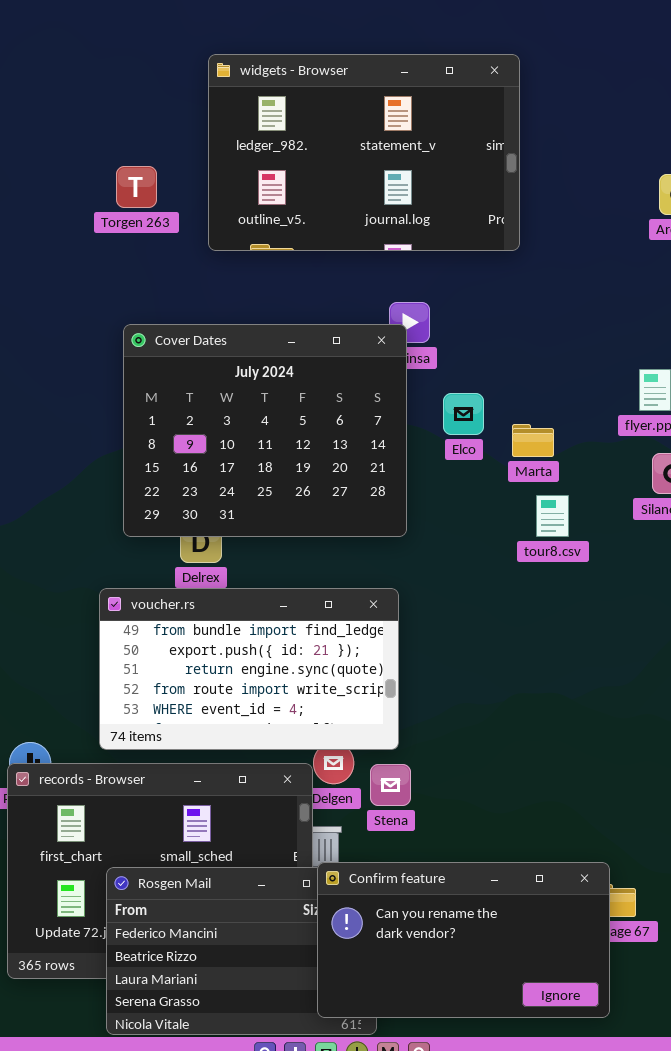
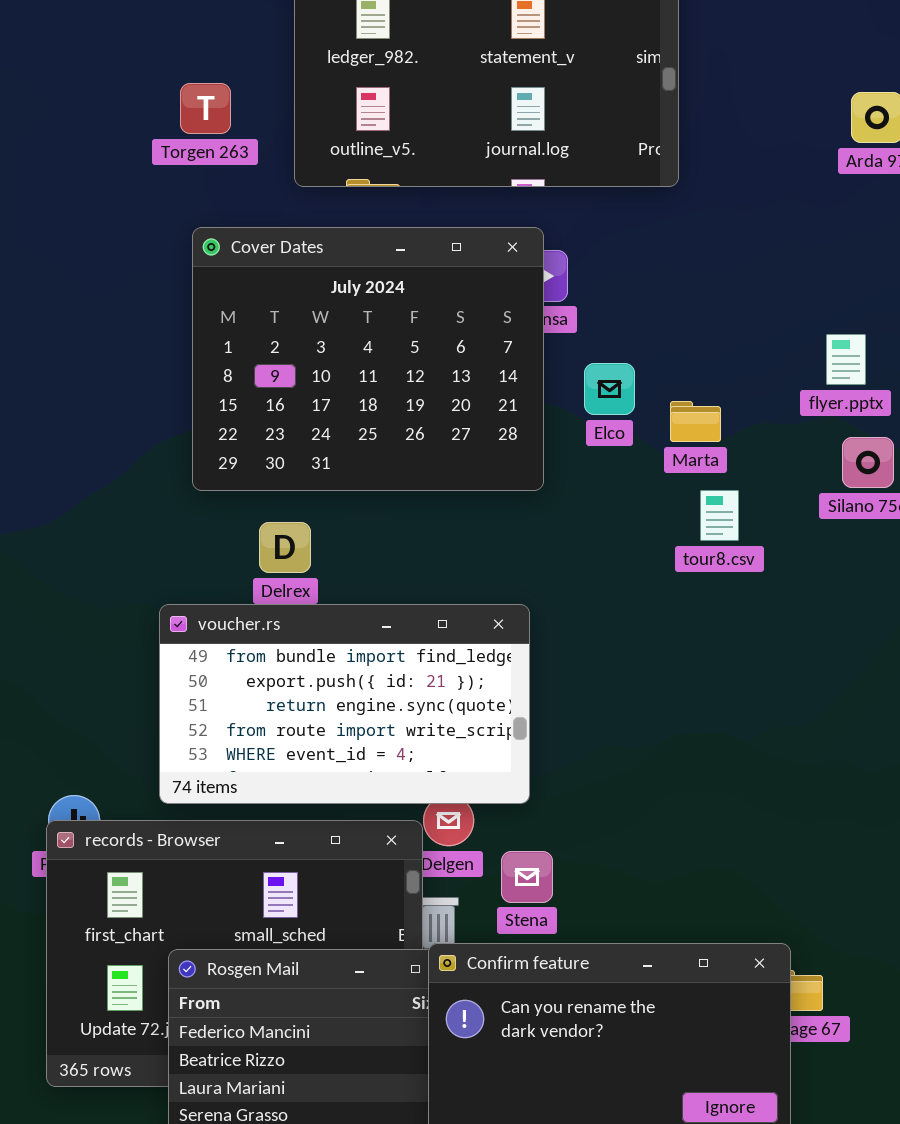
Cover Dates: [123,324,407,537] -> [192,227,544,491], moved
Stena: [370,764,411,806] -> [501,851,553,903], moved

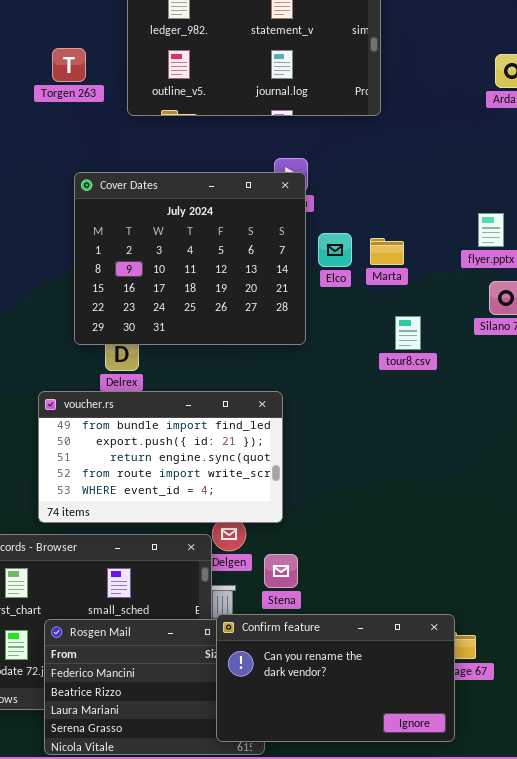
Cover Dates: [192,227,544,491] -> [74,172,306,345], moved
Marta: [670,401,721,442] -> [370,238,404,265], moved

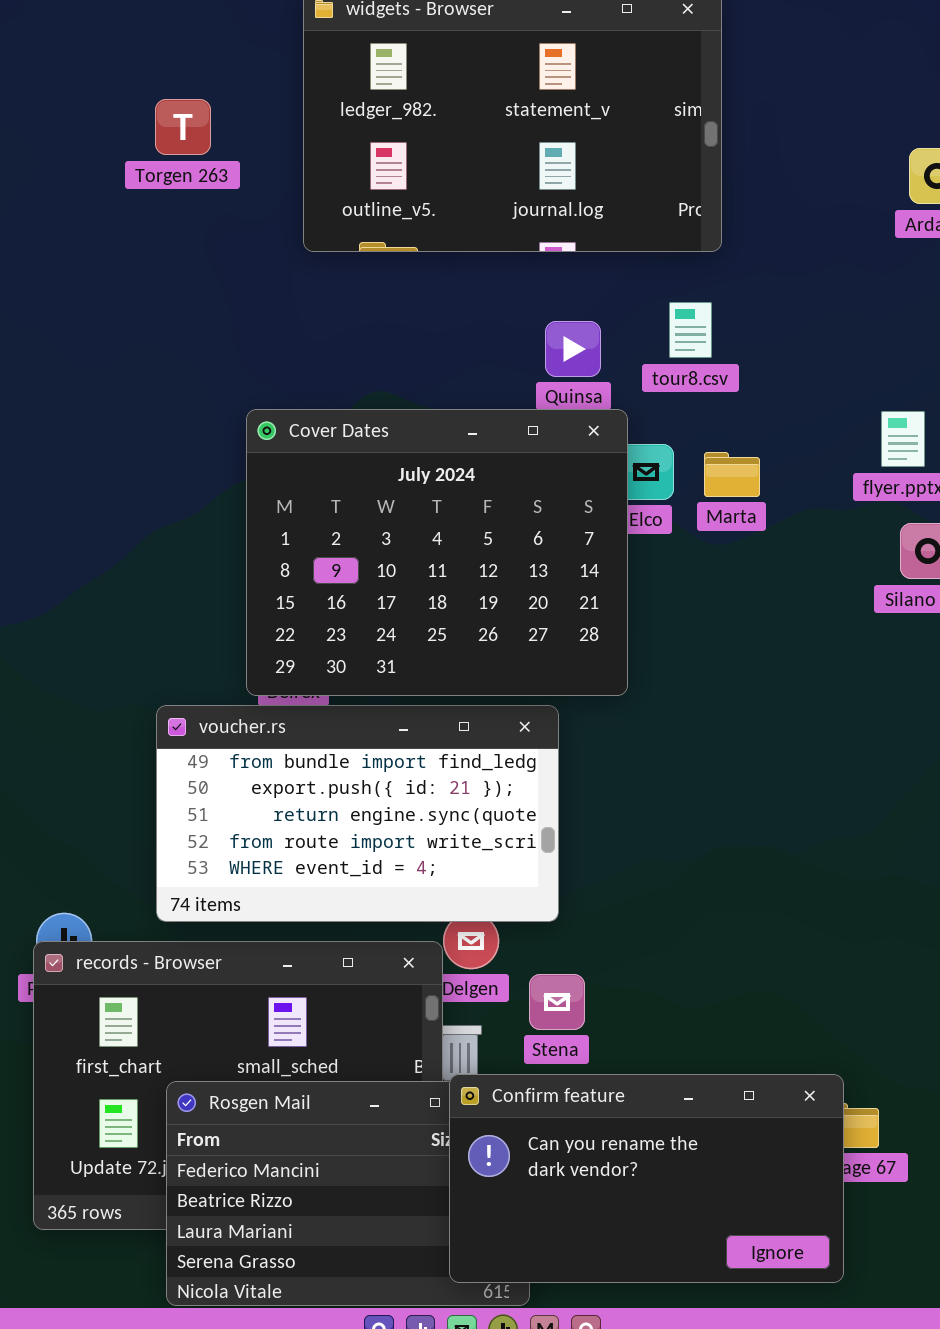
Torgen 263: [52,48,86,82] -> [155,99,211,155], moved
Cover Dates: [74,172,306,345] -> [246,409,628,696], moved
tour8.csv: [395,316,421,350] -> [669,302,712,358], moved

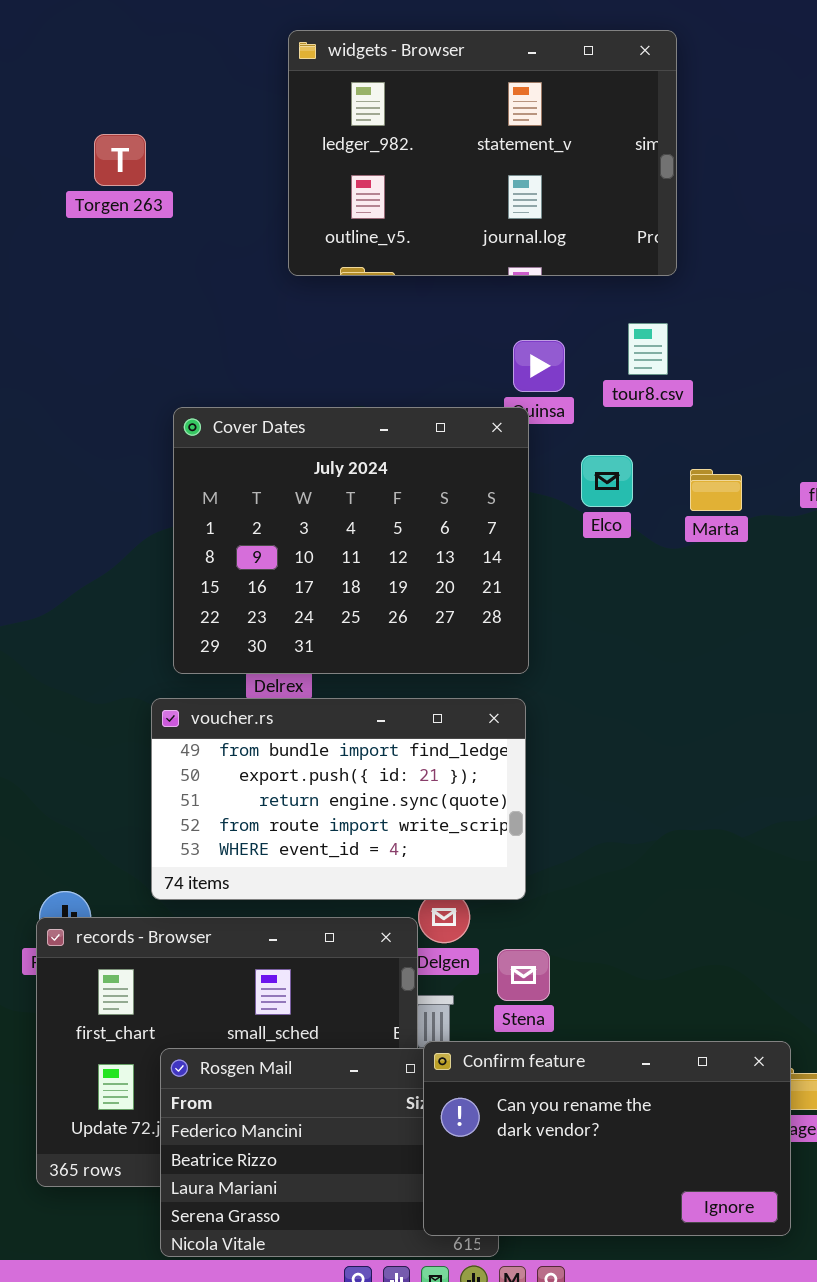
Torgen 263: [155,99,211,155] -> [94,134,146,186], moved
Cover Dates: [246,409,628,696] -> [173,407,529,674], moved
Marta: [704,452,760,497] -> [690,469,742,511], moved

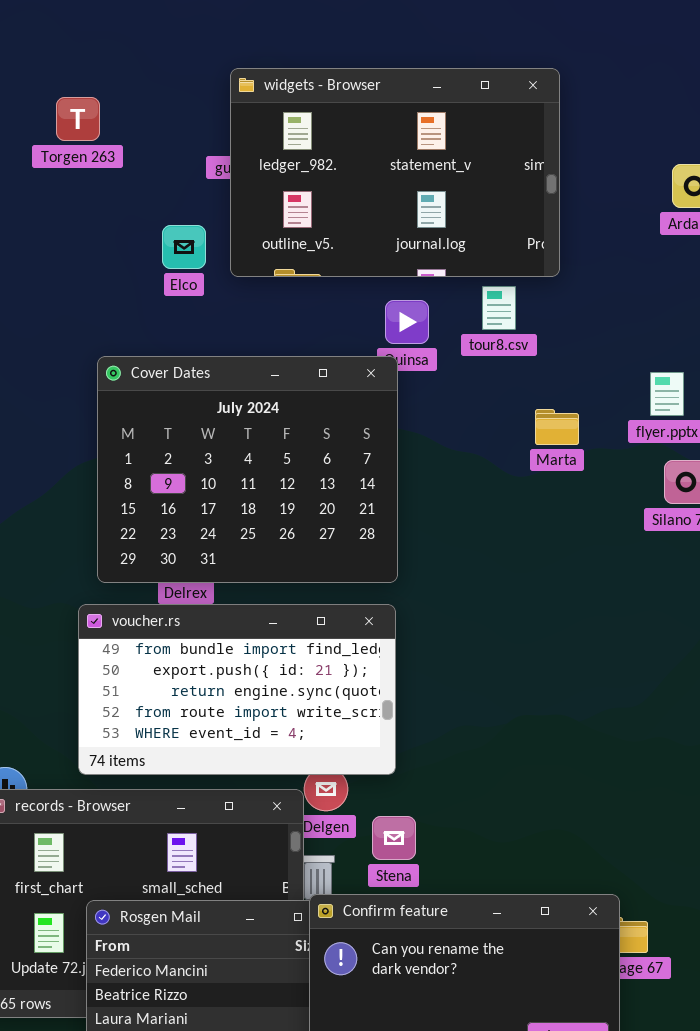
widgets - Browser: [288,30,677,276] -> [230,68,560,277], moved
Torgen 263: [94,134,146,186] -> [56,97,100,141], moved
Elco: [581,455,633,507] -> [162,225,206,269], moved

